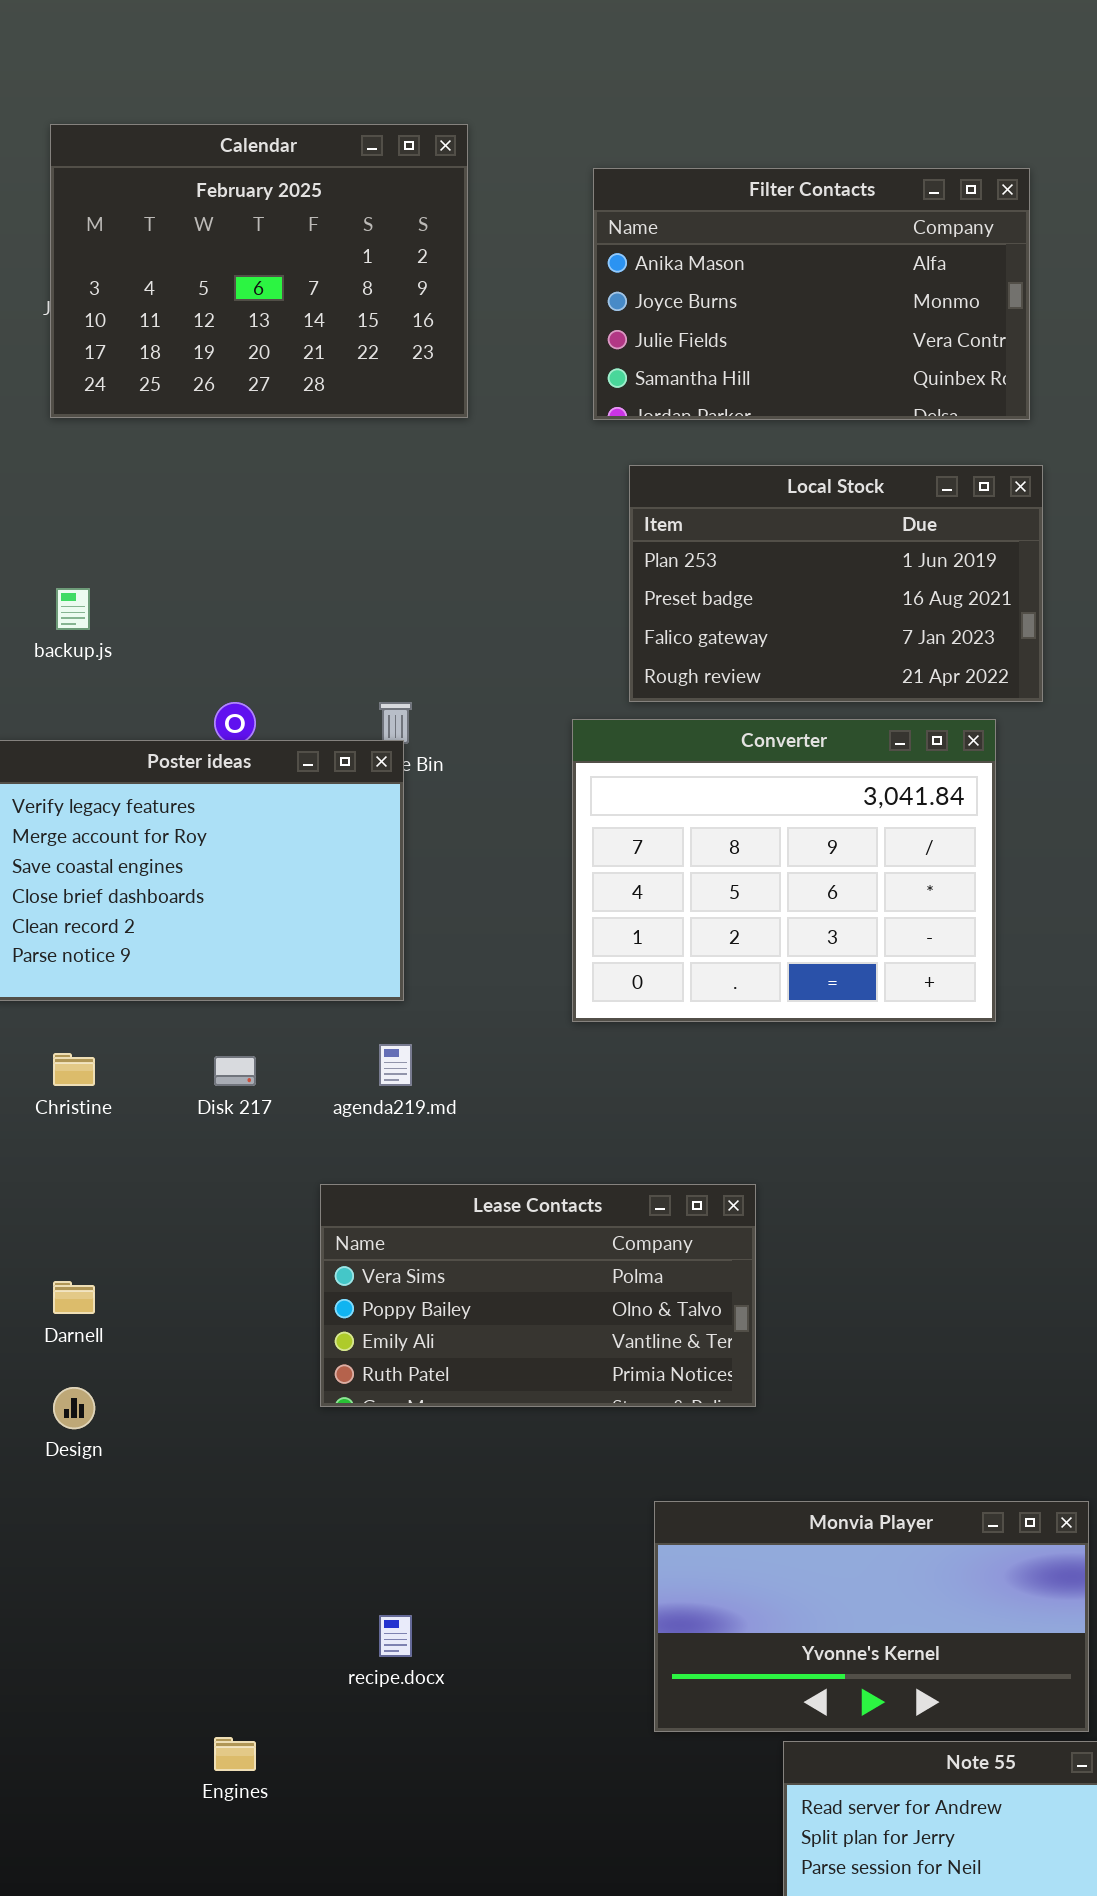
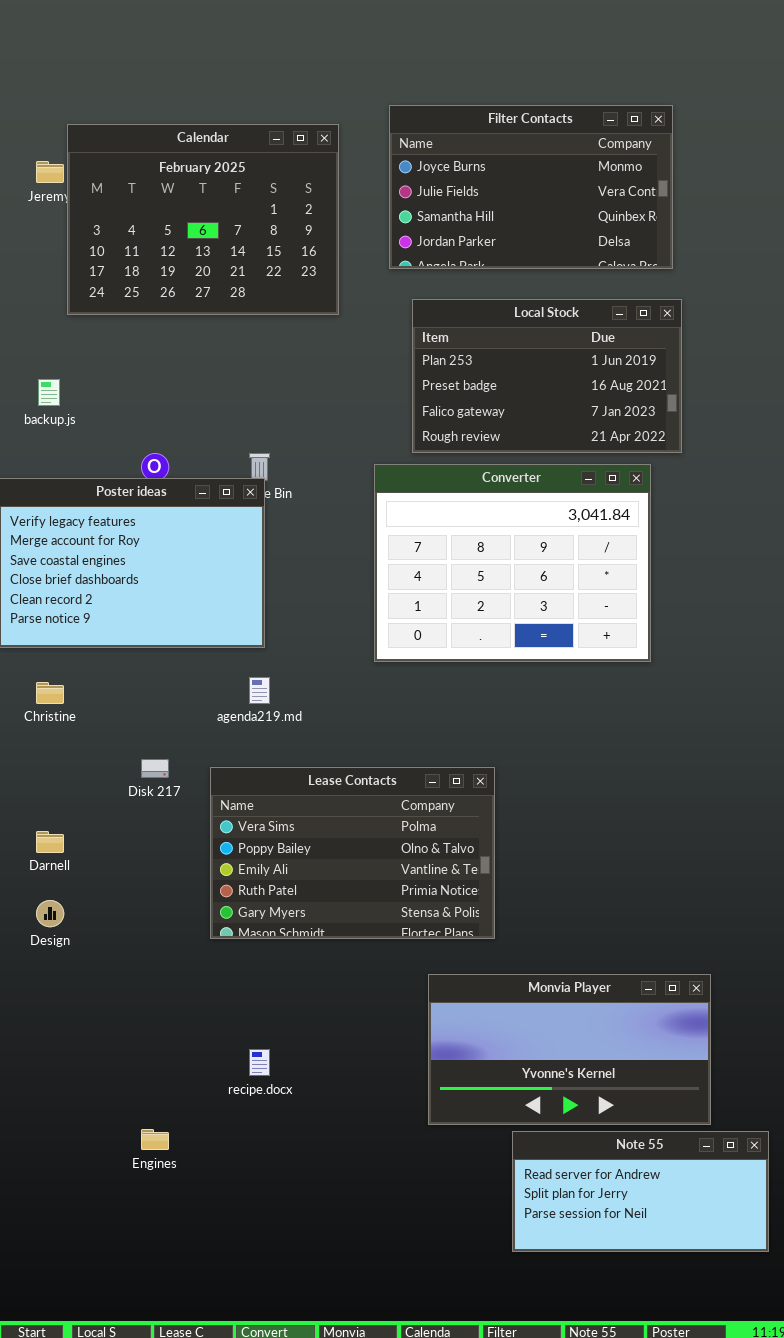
Calendar: [50,124,468,418] -> [67,124,339,315], moved
Filter Contacts: [593,168,1030,420] -> [389,105,673,269], scrolled down 1 row
Disk 217: [214,1056,256,1086] -> [141,759,169,778], moved
Lease Contacts: [320,1184,756,1407] -> [210,767,495,939], resized

